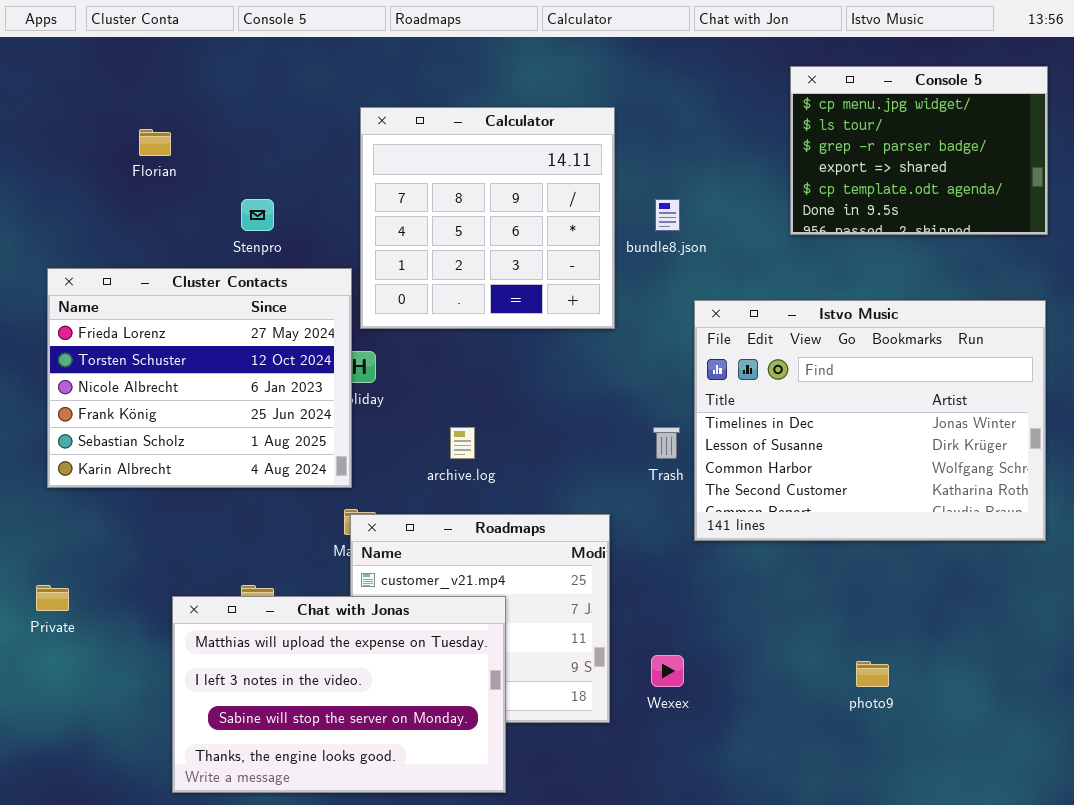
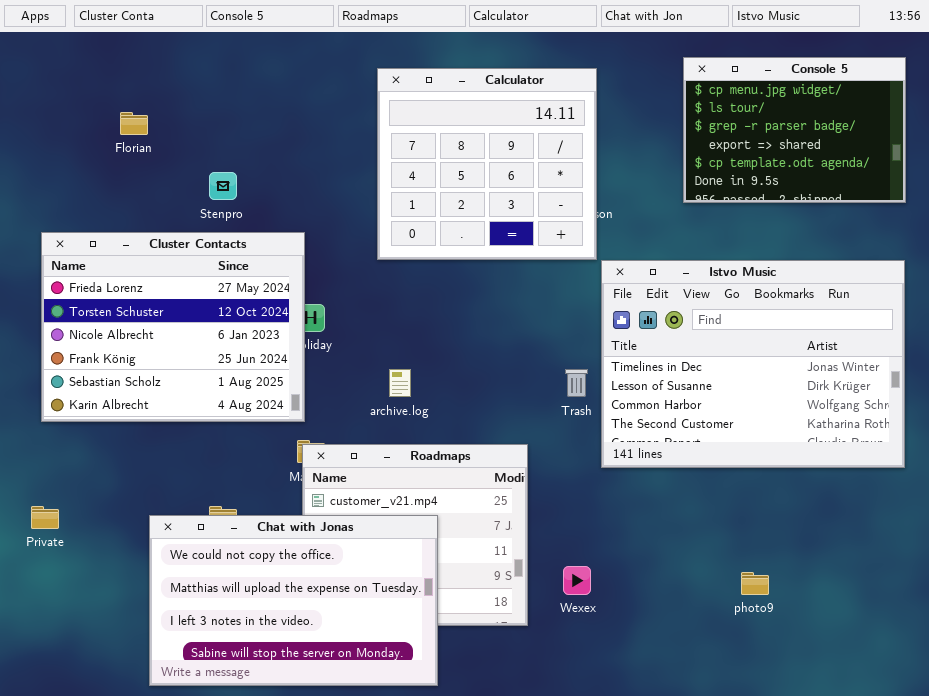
Calculator: [360,107,615,329] -> [377,68,597,260], moved
Chat with Jonas: [172,596,506,793] -> [149,515,438,686], scrolled up 1 row

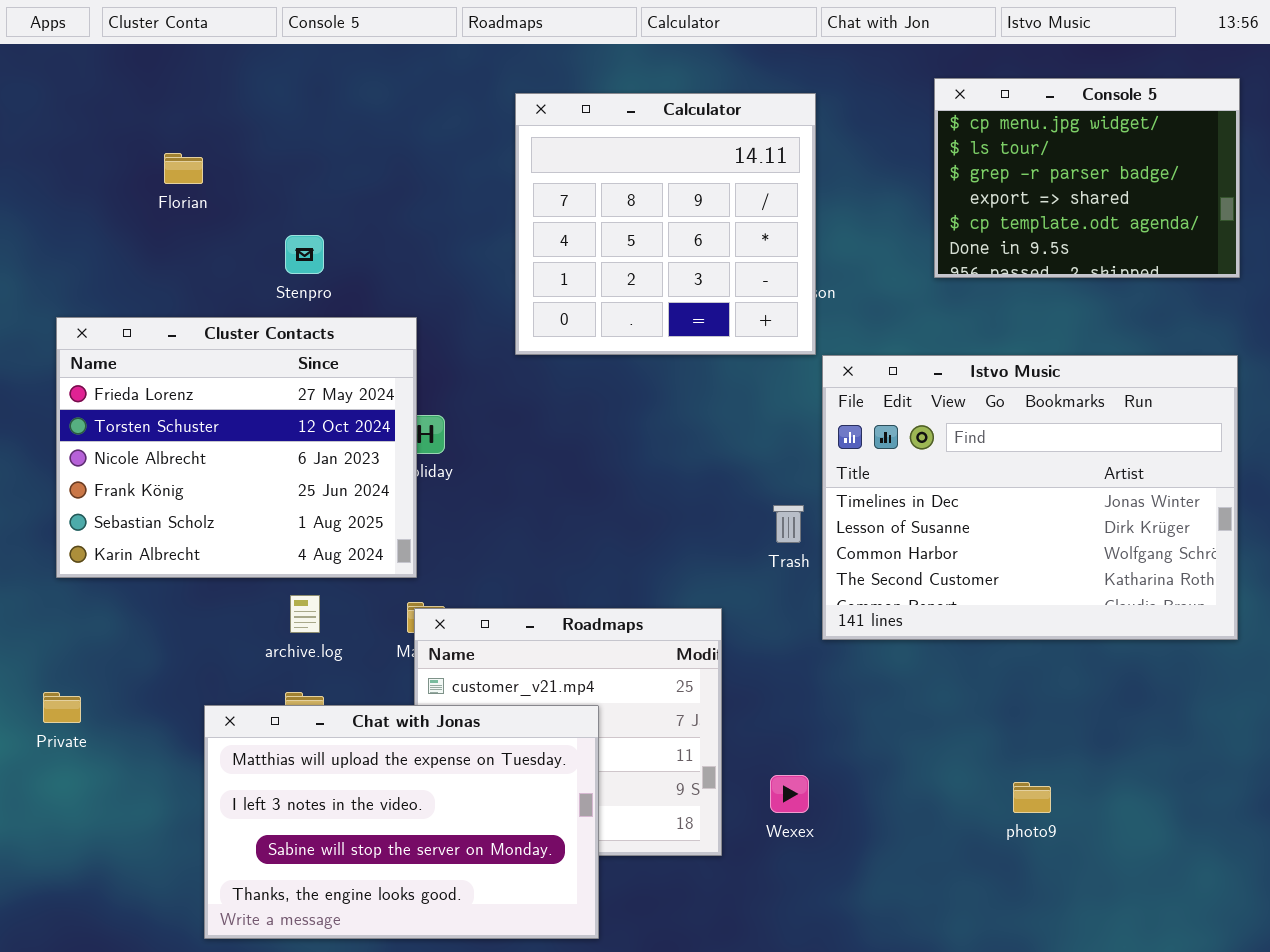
archive.log: [389,369,411,397] -> [290,595,320,633], moved
Chat with Jonas: [149,515,438,686] -> [204,705,599,939], scrolled down 1 row

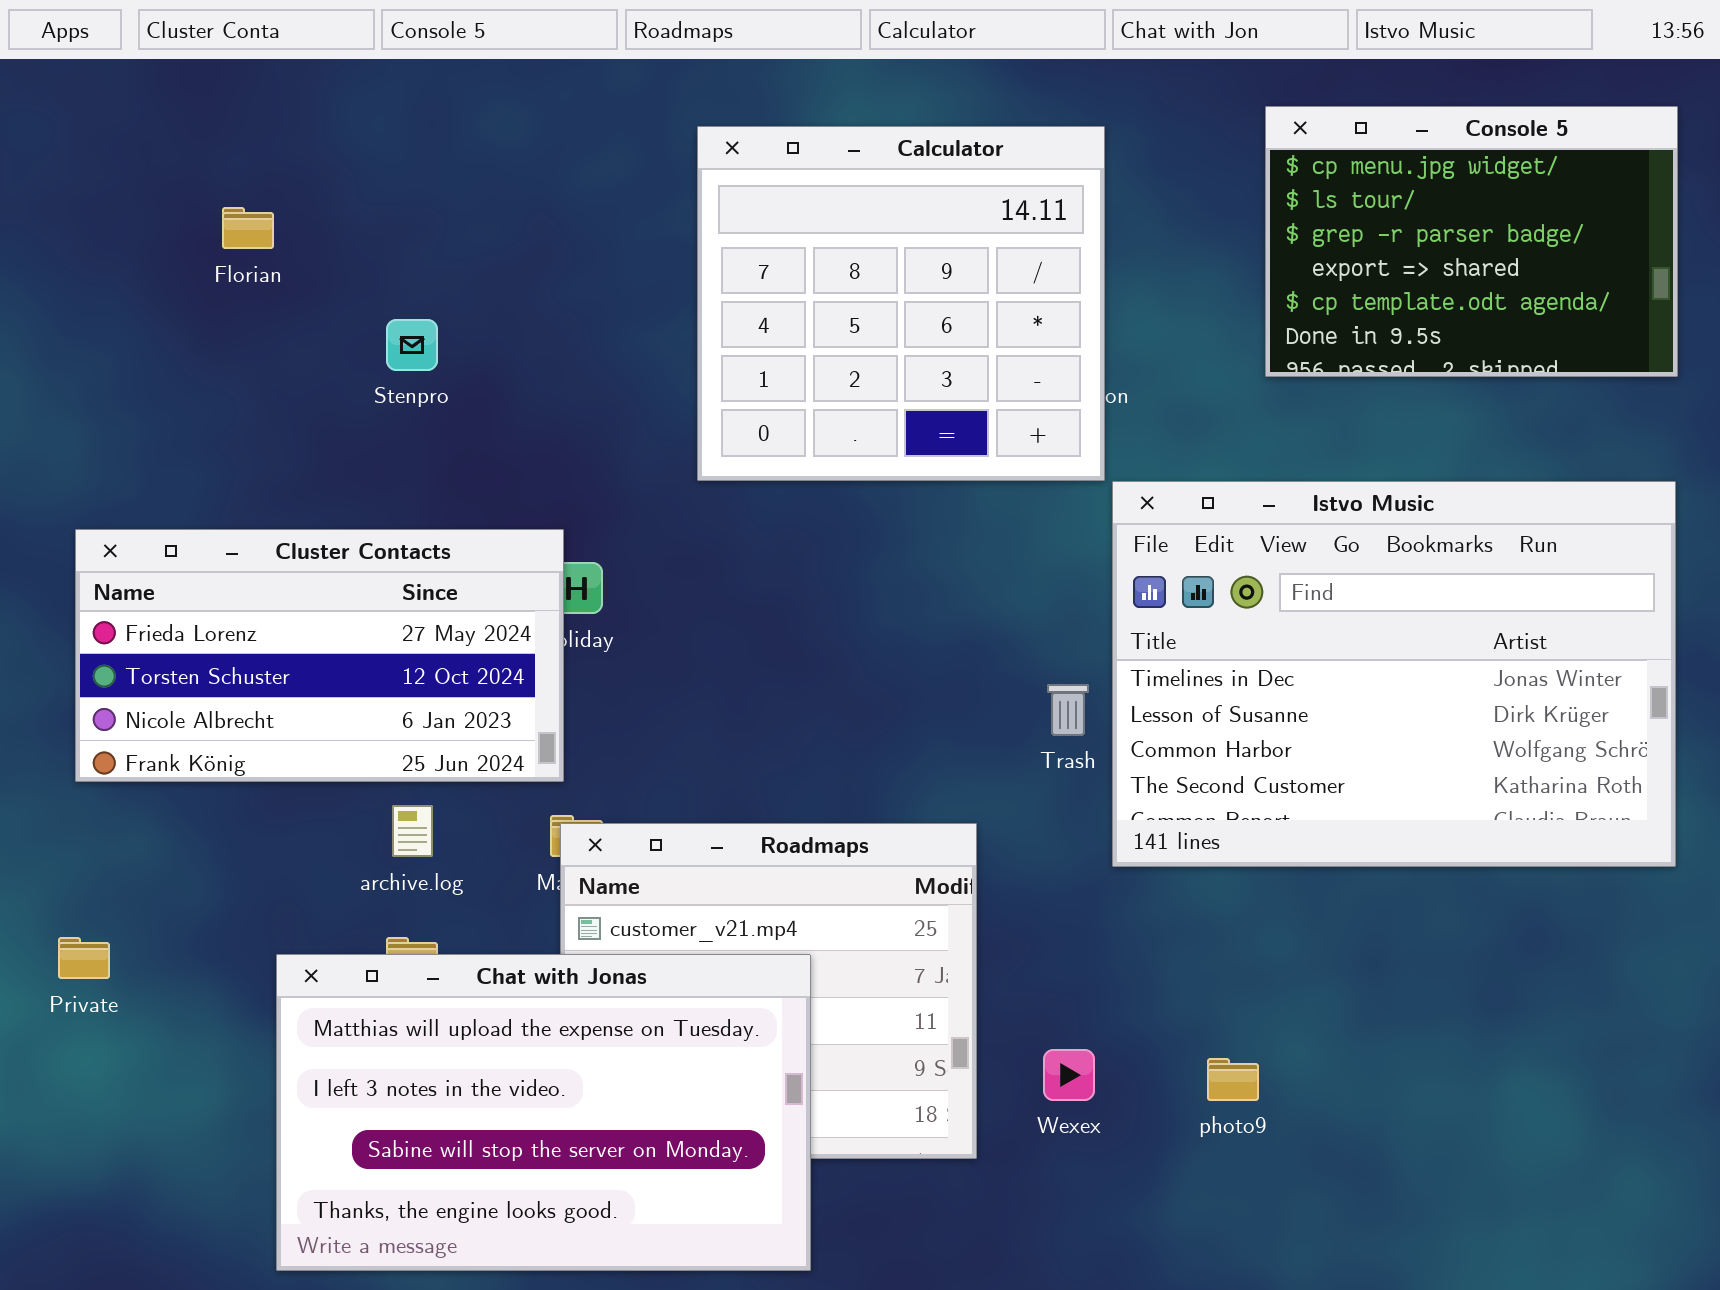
Cluster Contacts: [56,317,417,578] -> [75,529,564,782], resized
photo9: [1013,782,1051,813] -> [1207,1058,1259,1101], moved

